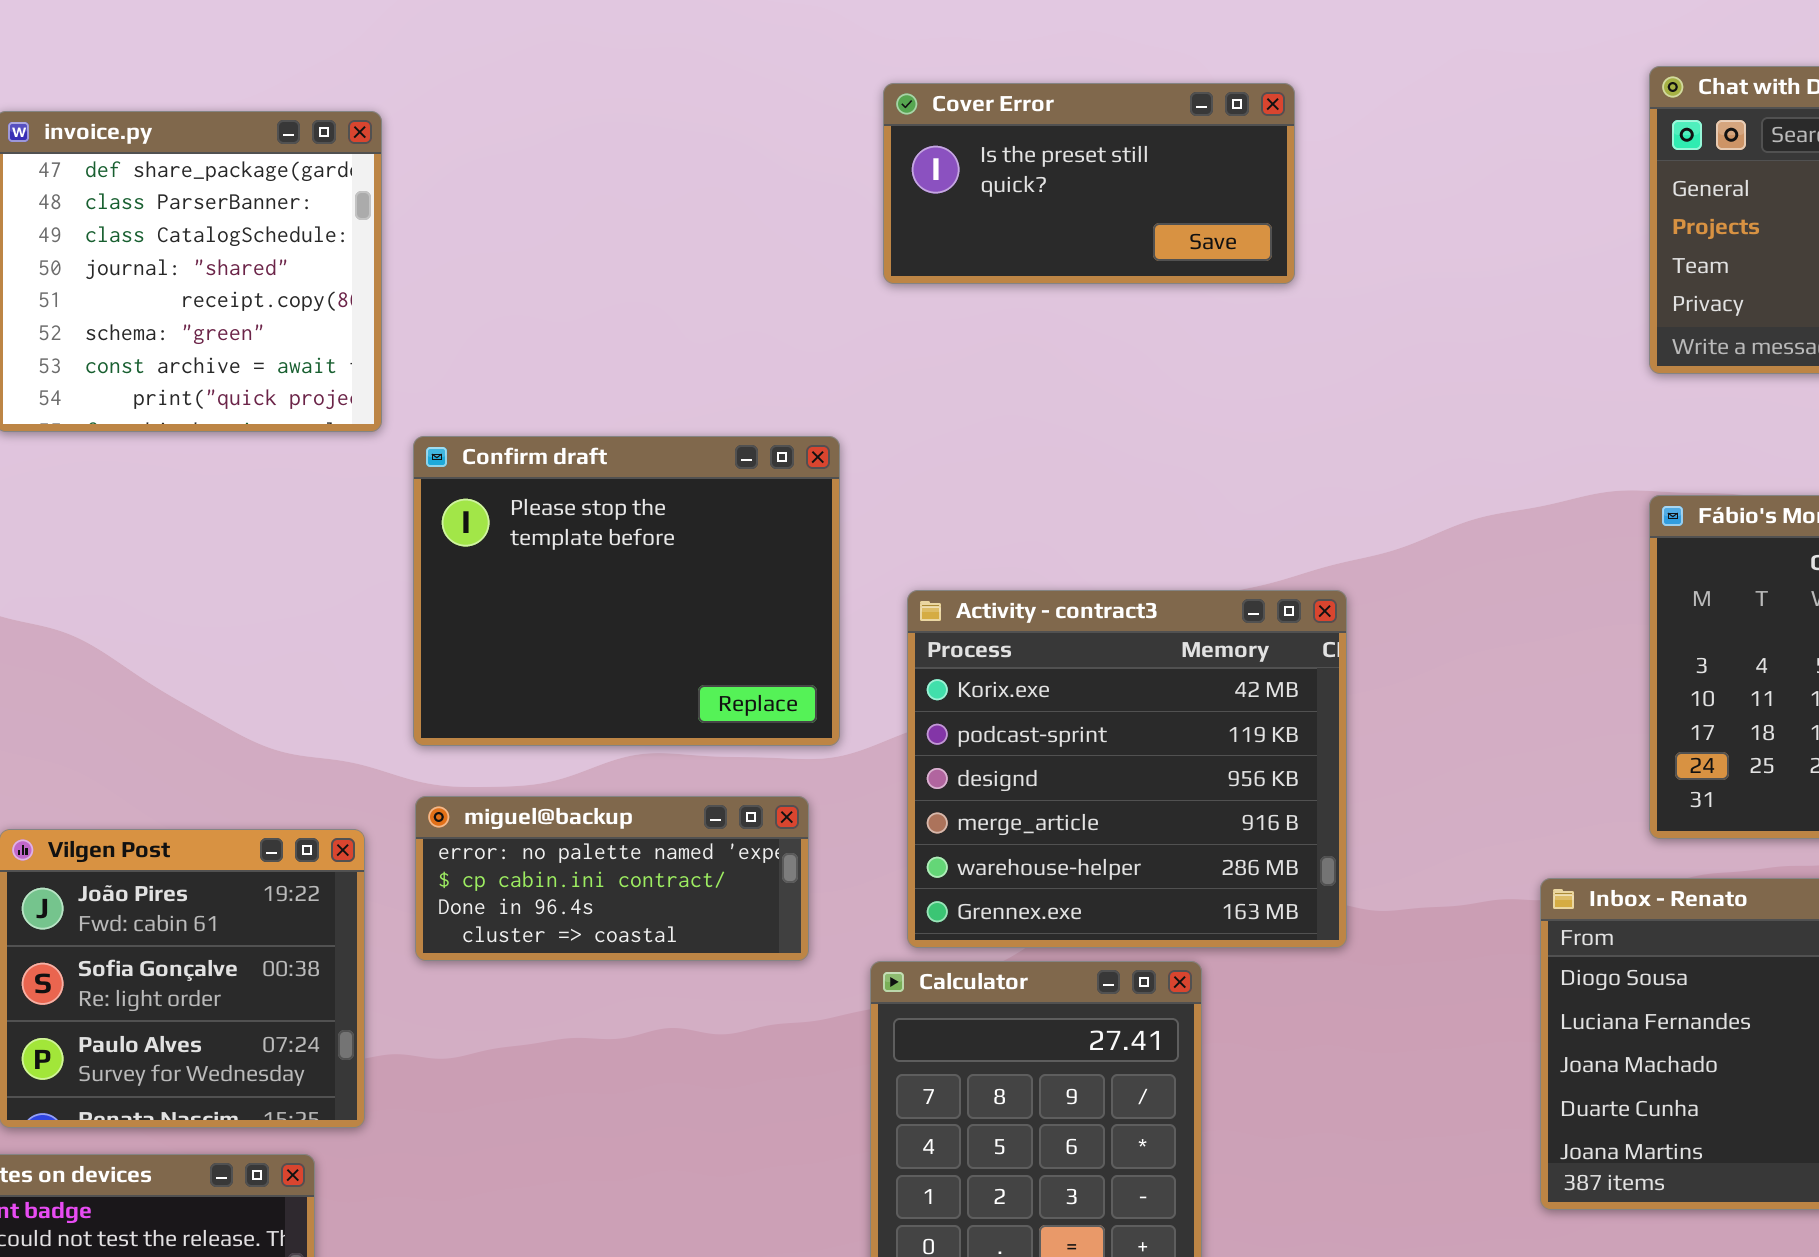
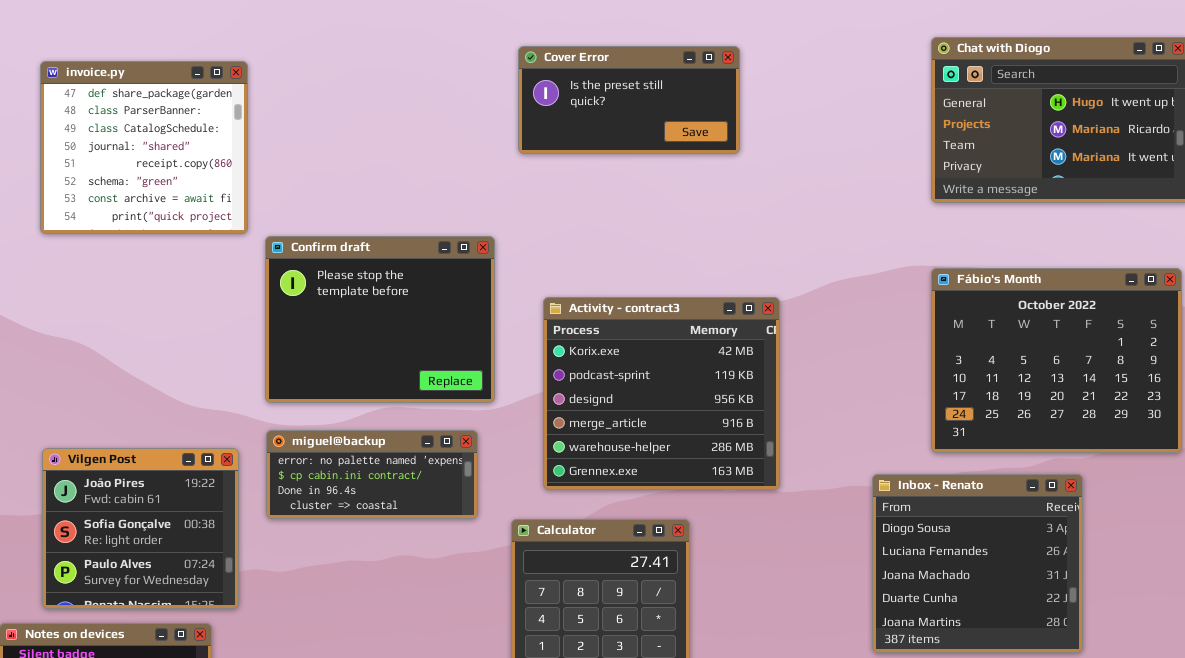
Activity - contract3: [907,590,1347,948] -> [543,297,780,490], moved

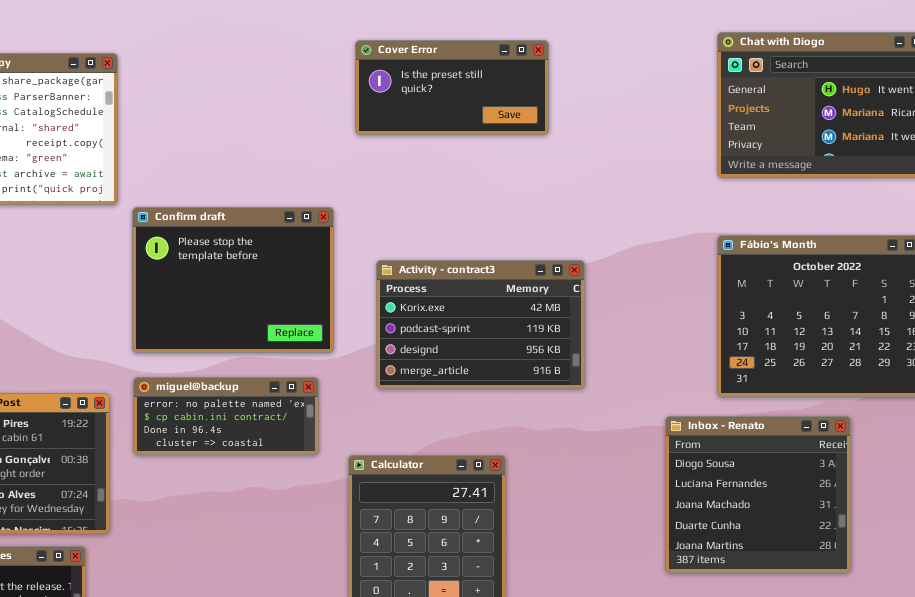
Activity - contract3: [543,297,780,490] -> [376,260,585,389], resized

